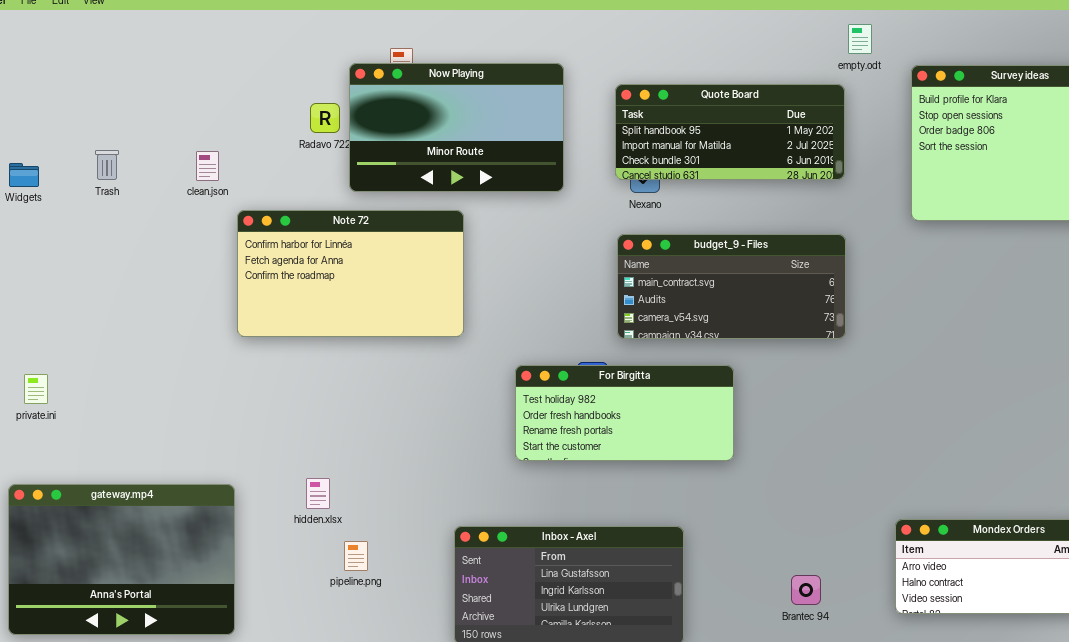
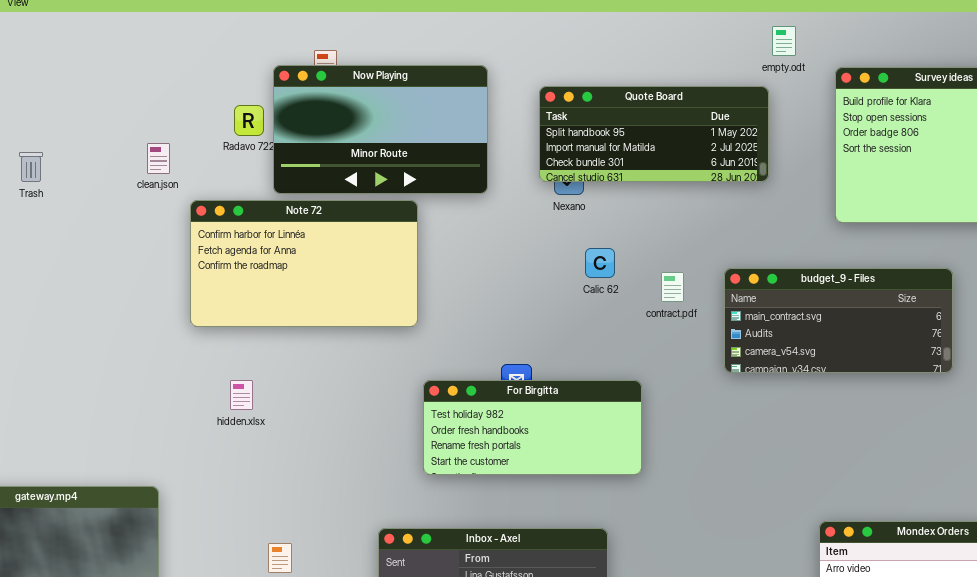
clean.json: [196,151,219,181] -> [147,143,170,174], moved
Note 72: [237,210,464,337] -> [190,200,418,327], moved
budget_9 - Files: [617,234,846,339] -> [724,268,953,373], moved
For Birgitta: [515,365,734,461] -> [423,380,642,475], moved
hidden.xlsx: [306,478,330,509] -> [230,380,253,410], moved

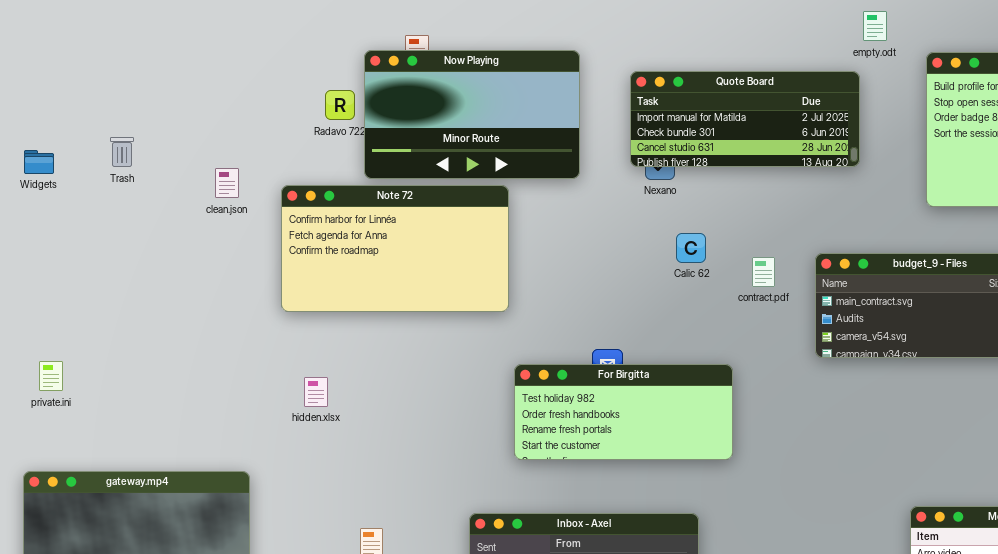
Quote Board: [539,86,769,182] -> [630,71,860,167], scrolled down 1 row
clean.json: [147,143,170,174] -> [215,168,239,198], moved
hidden.xlsx: [230,380,253,410] -> [304,377,328,407], moved

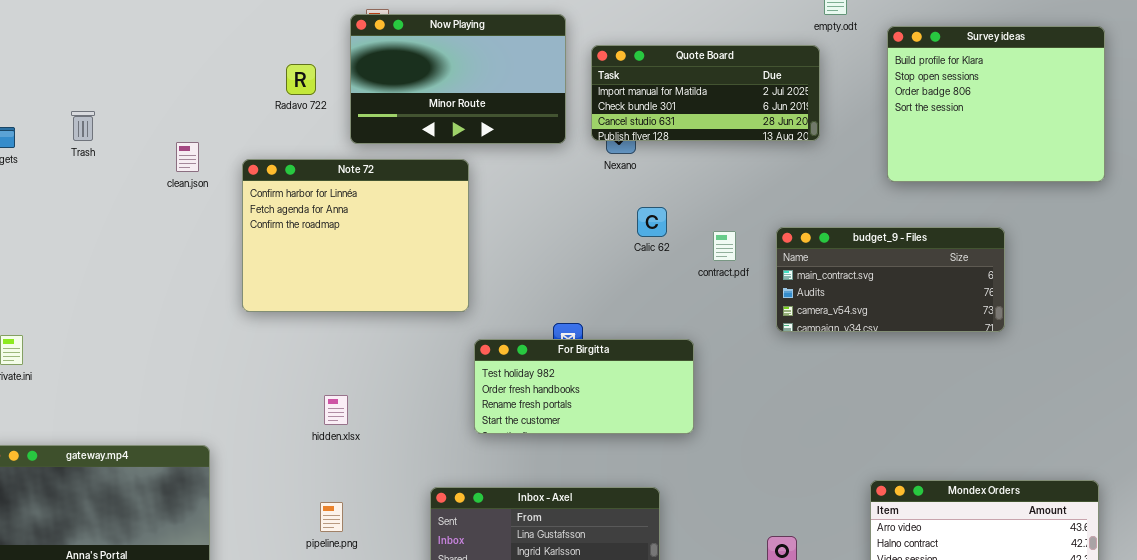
Now Playing: [364,50,580,179] -> [350,14,566,144], moved
Note 72: [281,185,509,312] -> [242,159,469,312], resized
hidden.xlsx: [304,377,328,407] -> [324,395,348,425], moved

